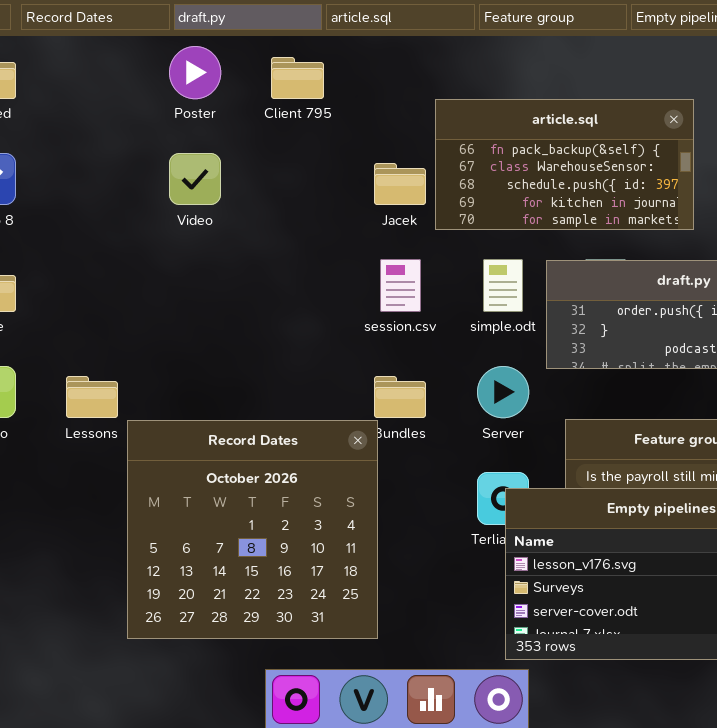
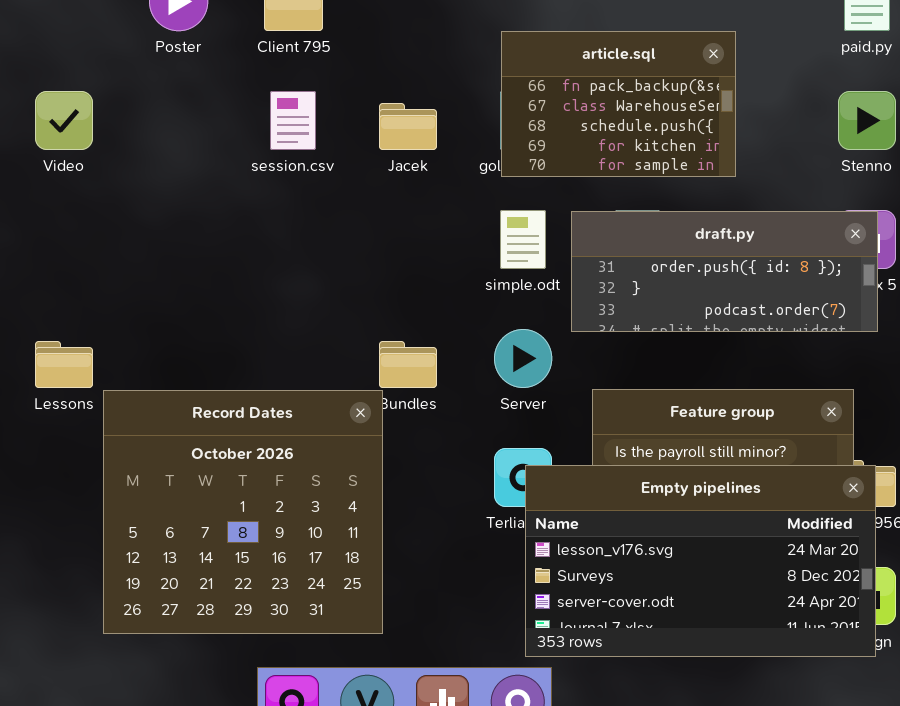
article.sql: [435,99,694,230] -> [501,31,736,177], resized
Video: [169,153,221,205] -> [35,91,93,150], moved
session.csv: [380,259,421,312] -> [270,91,316,150], moved

